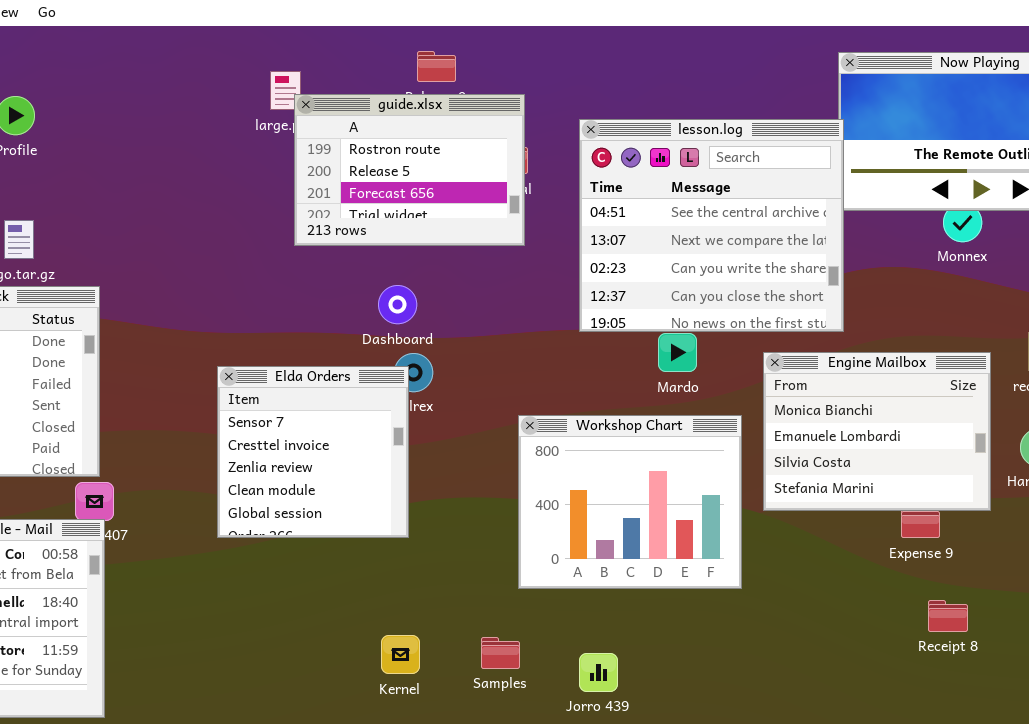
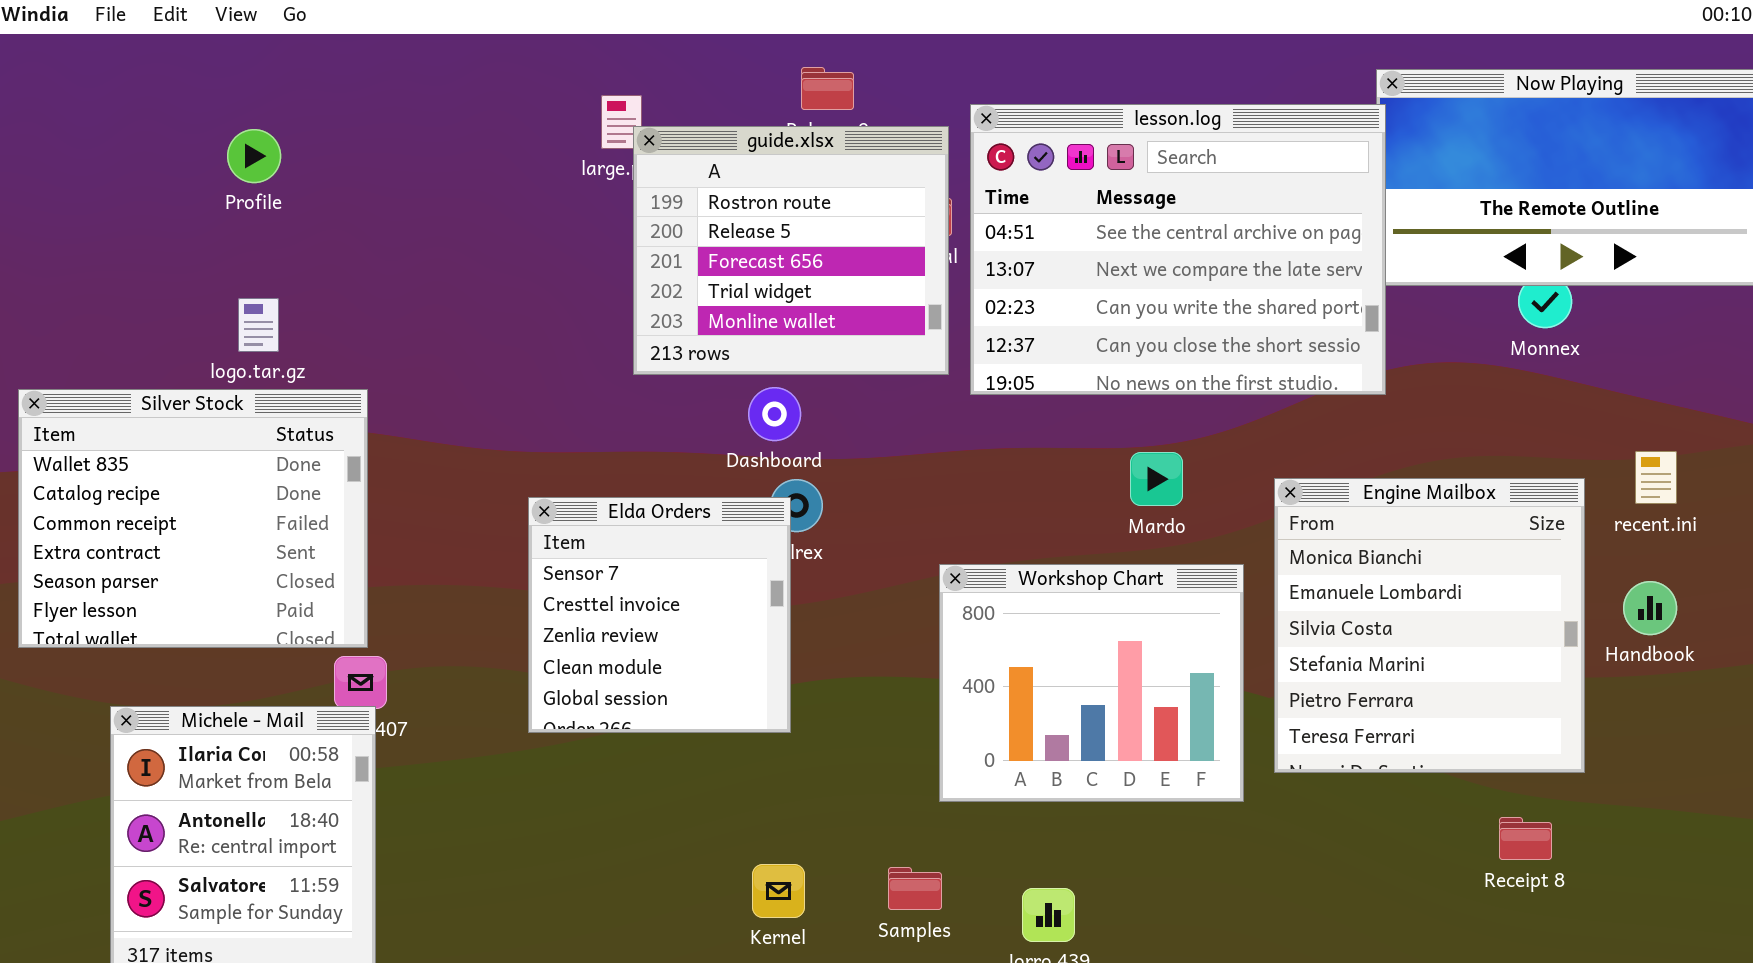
guide.xlsx: [294,94,525,246] -> [633,126,949,375], resized
lesson.log: [579,119,844,332] -> [970,104,1386,395], moved, resized
Engine Mailbox: [763,352,991,511] -> [1274,478,1585,773], resized

